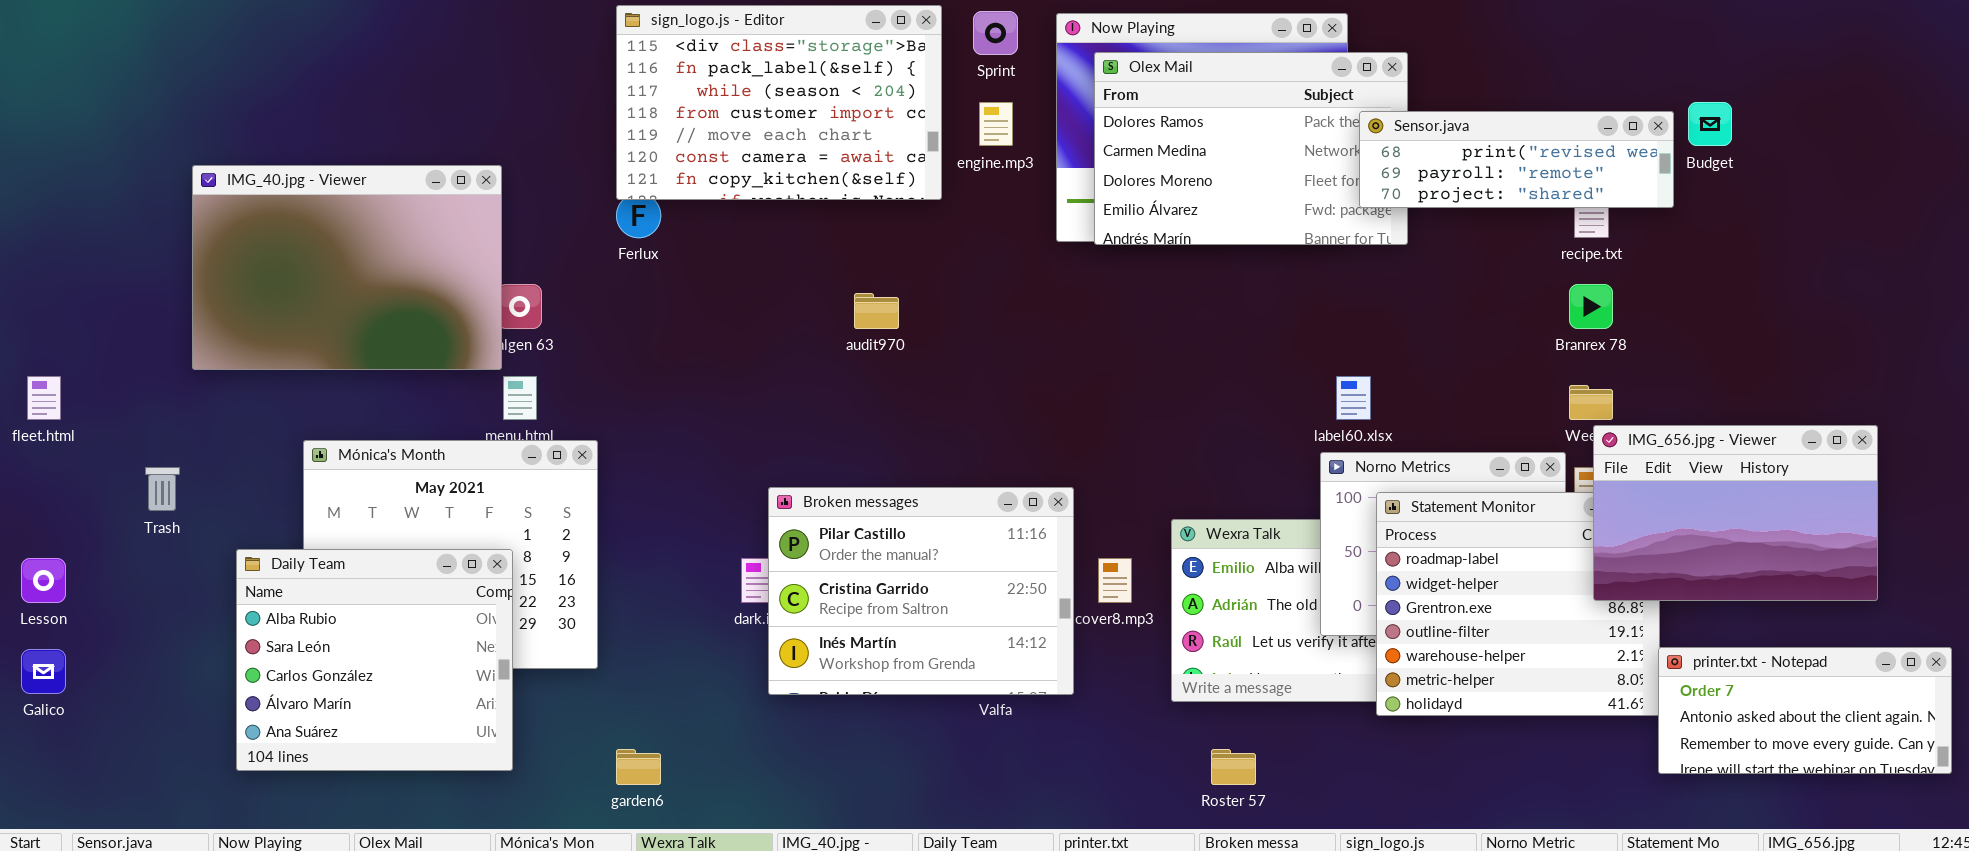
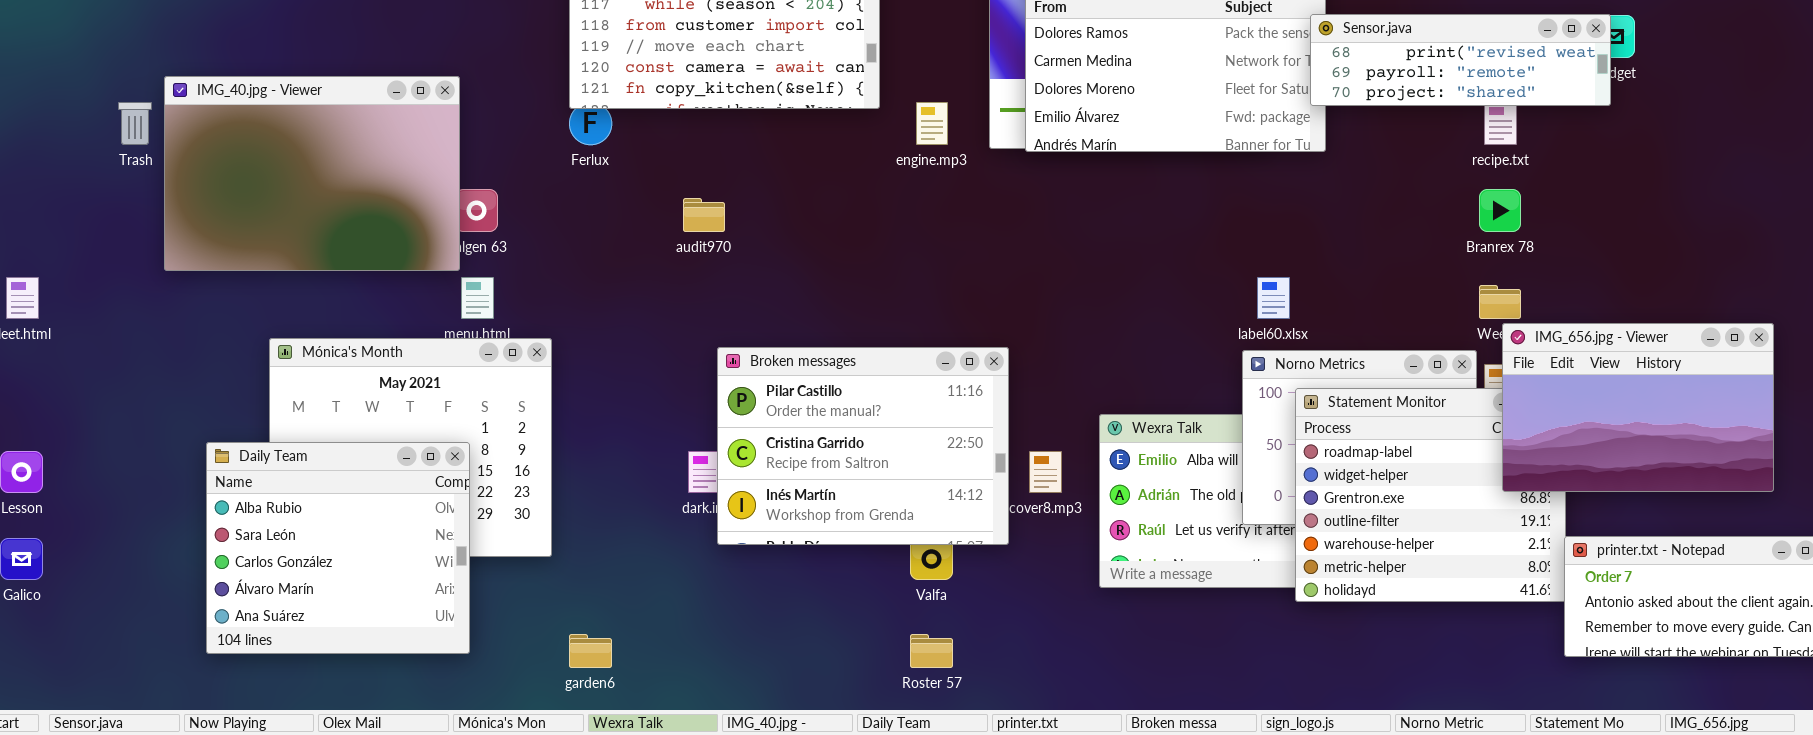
engine.mp3: [979,102,1013,146] -> [916,102,948,145], moved
Sensor.java: [1359,111,1674,208] -> [1310,14,1611,106], moved
audit970: [854,293,899,329] -> [683,198,725,232], moved
Trash: [145,467,180,511] -> [118,102,152,145], moved
Broken messages: [768,487,1074,695] -> [717,347,1009,545], moved
Roster 57: [1211,749,1256,785] -> [910,634,953,668], moved

